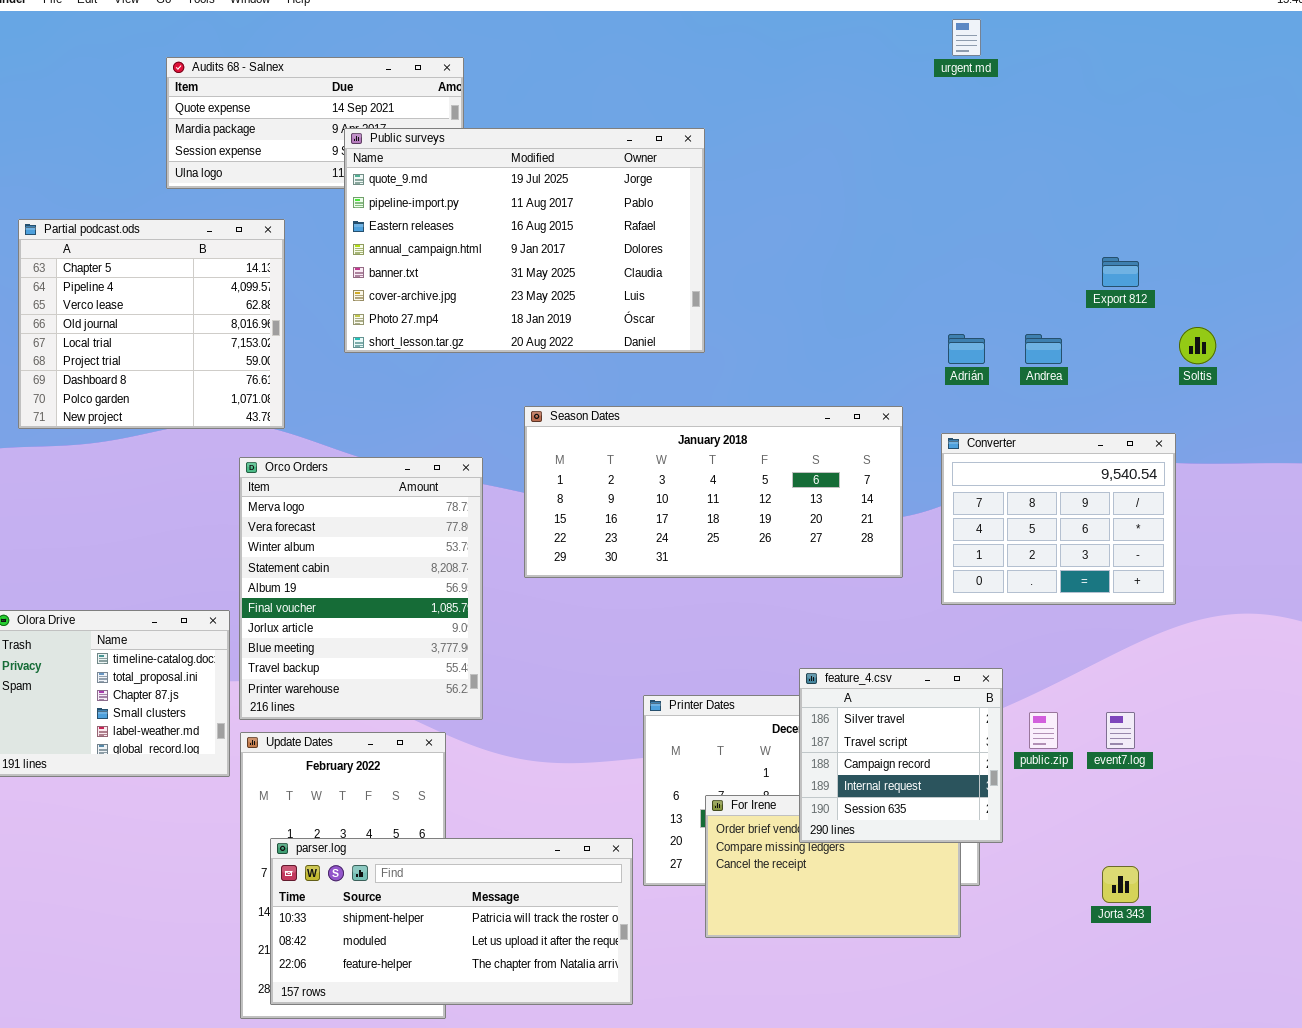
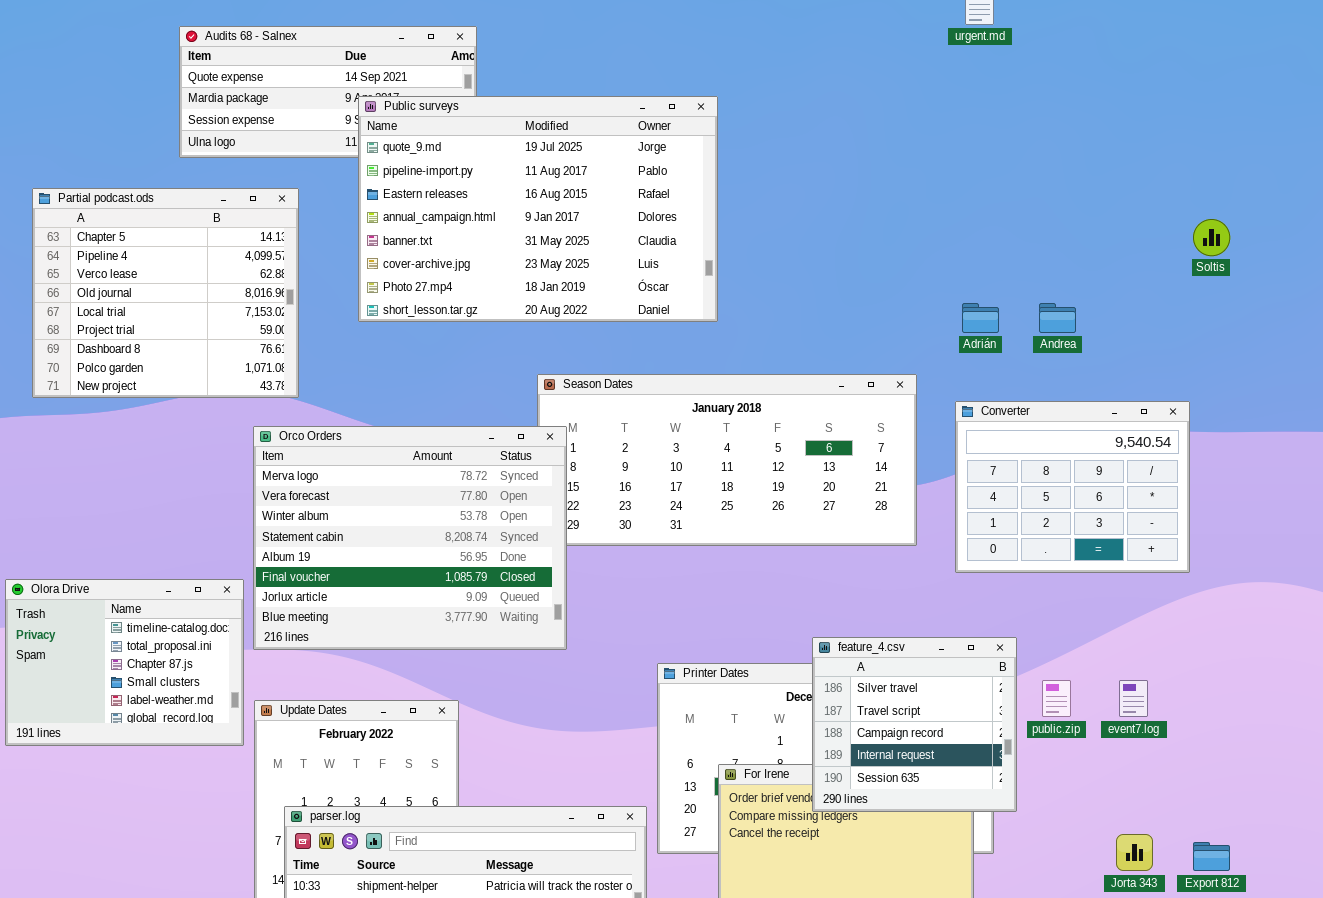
Export 812: [1102,257,1139,287] -> [1193,842,1230,871], moved
Soltis: [1179,327,1216,364] -> [1193,219,1230,256], moved
Orco Orders: [239,457,483,720] -> [253,426,567,650], resized

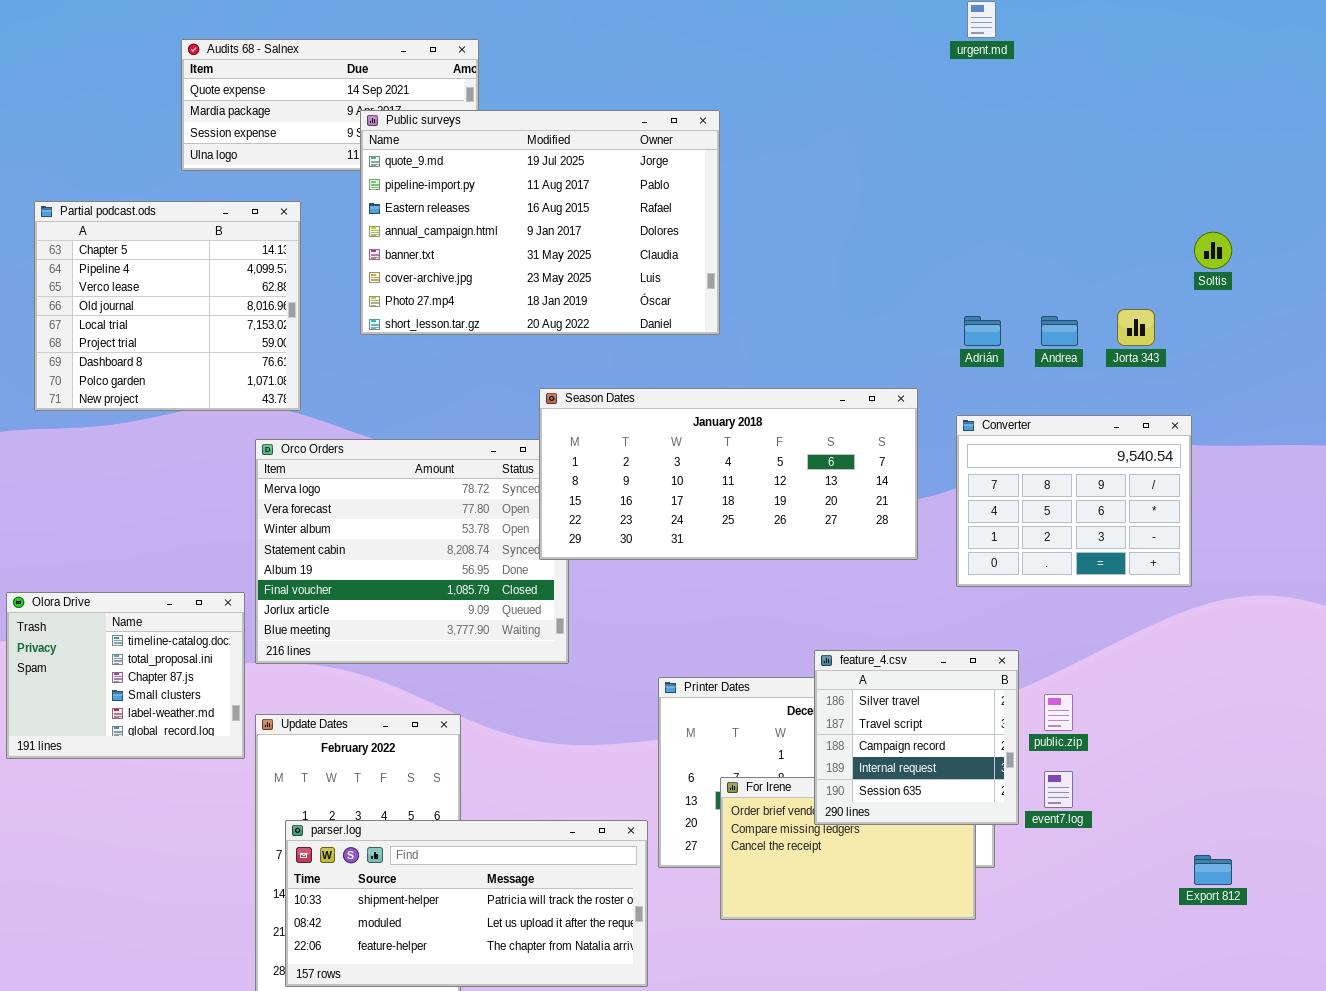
Season Dates: [537,374,917,546] -> [539,388,918,560], raised
event7.log: [1119,680,1148,717] -> [1044,771,1073,808], moved
Jorta 343: [1116,834,1153,871] -> [1117,309,1155,346], moved

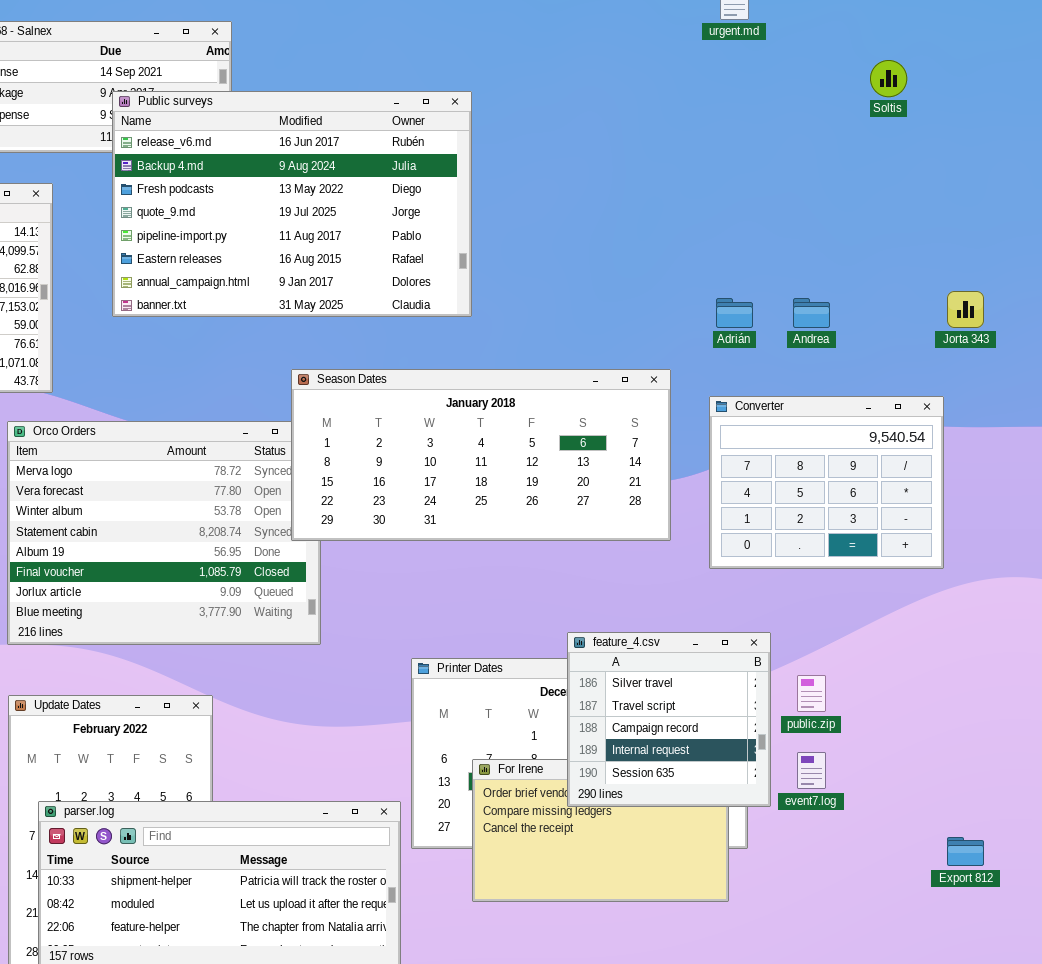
Public surveys: [360,110,720,335] -> [112,91,472,317], scrolled up 3 rows
Soltis: [1194,232,1232,269] -> [870,60,907,97], moved
Jorta 343: [1117,309,1155,346] -> [947,291,984,328], moved

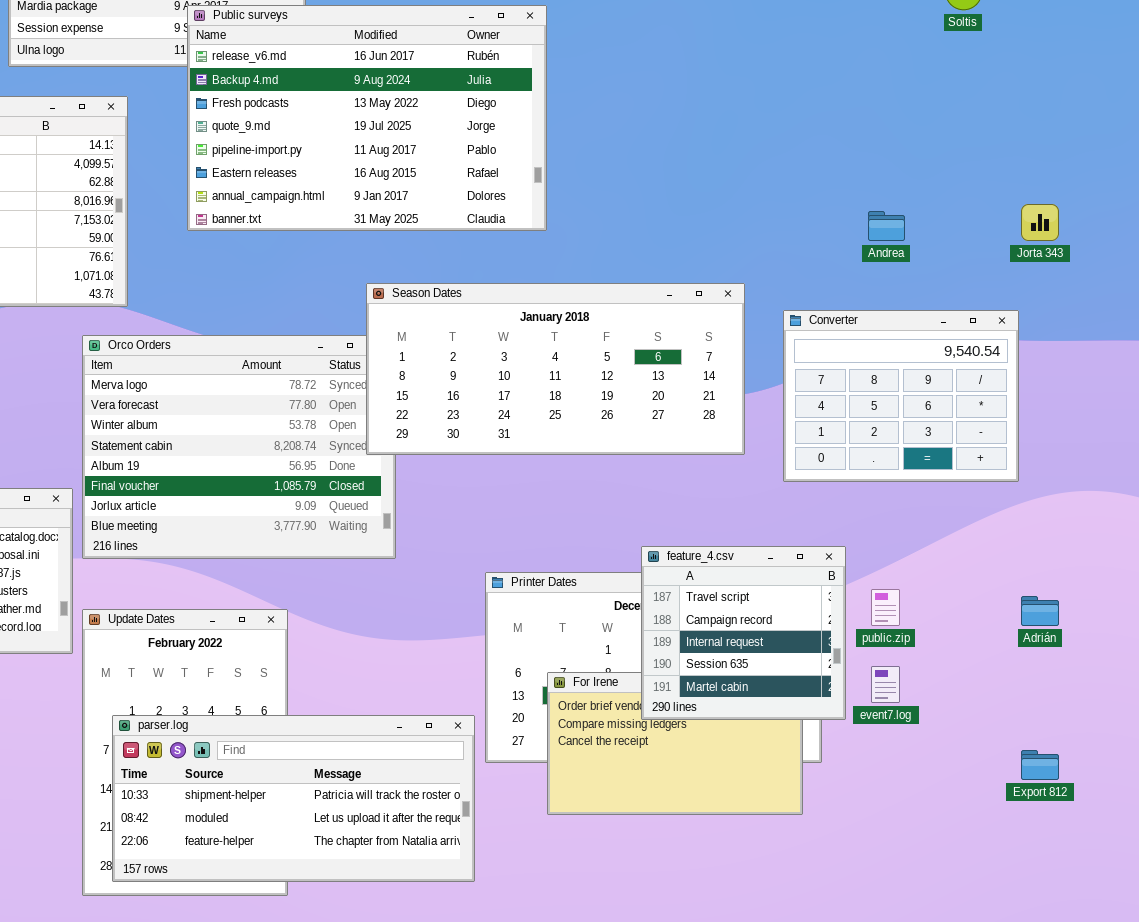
Adrián: [716,298,753,328] -> [1021,596,1059,626], moved
feature_4.csv: [567,632,771,807] -> [641,546,846,720], scrolled down 1 row

